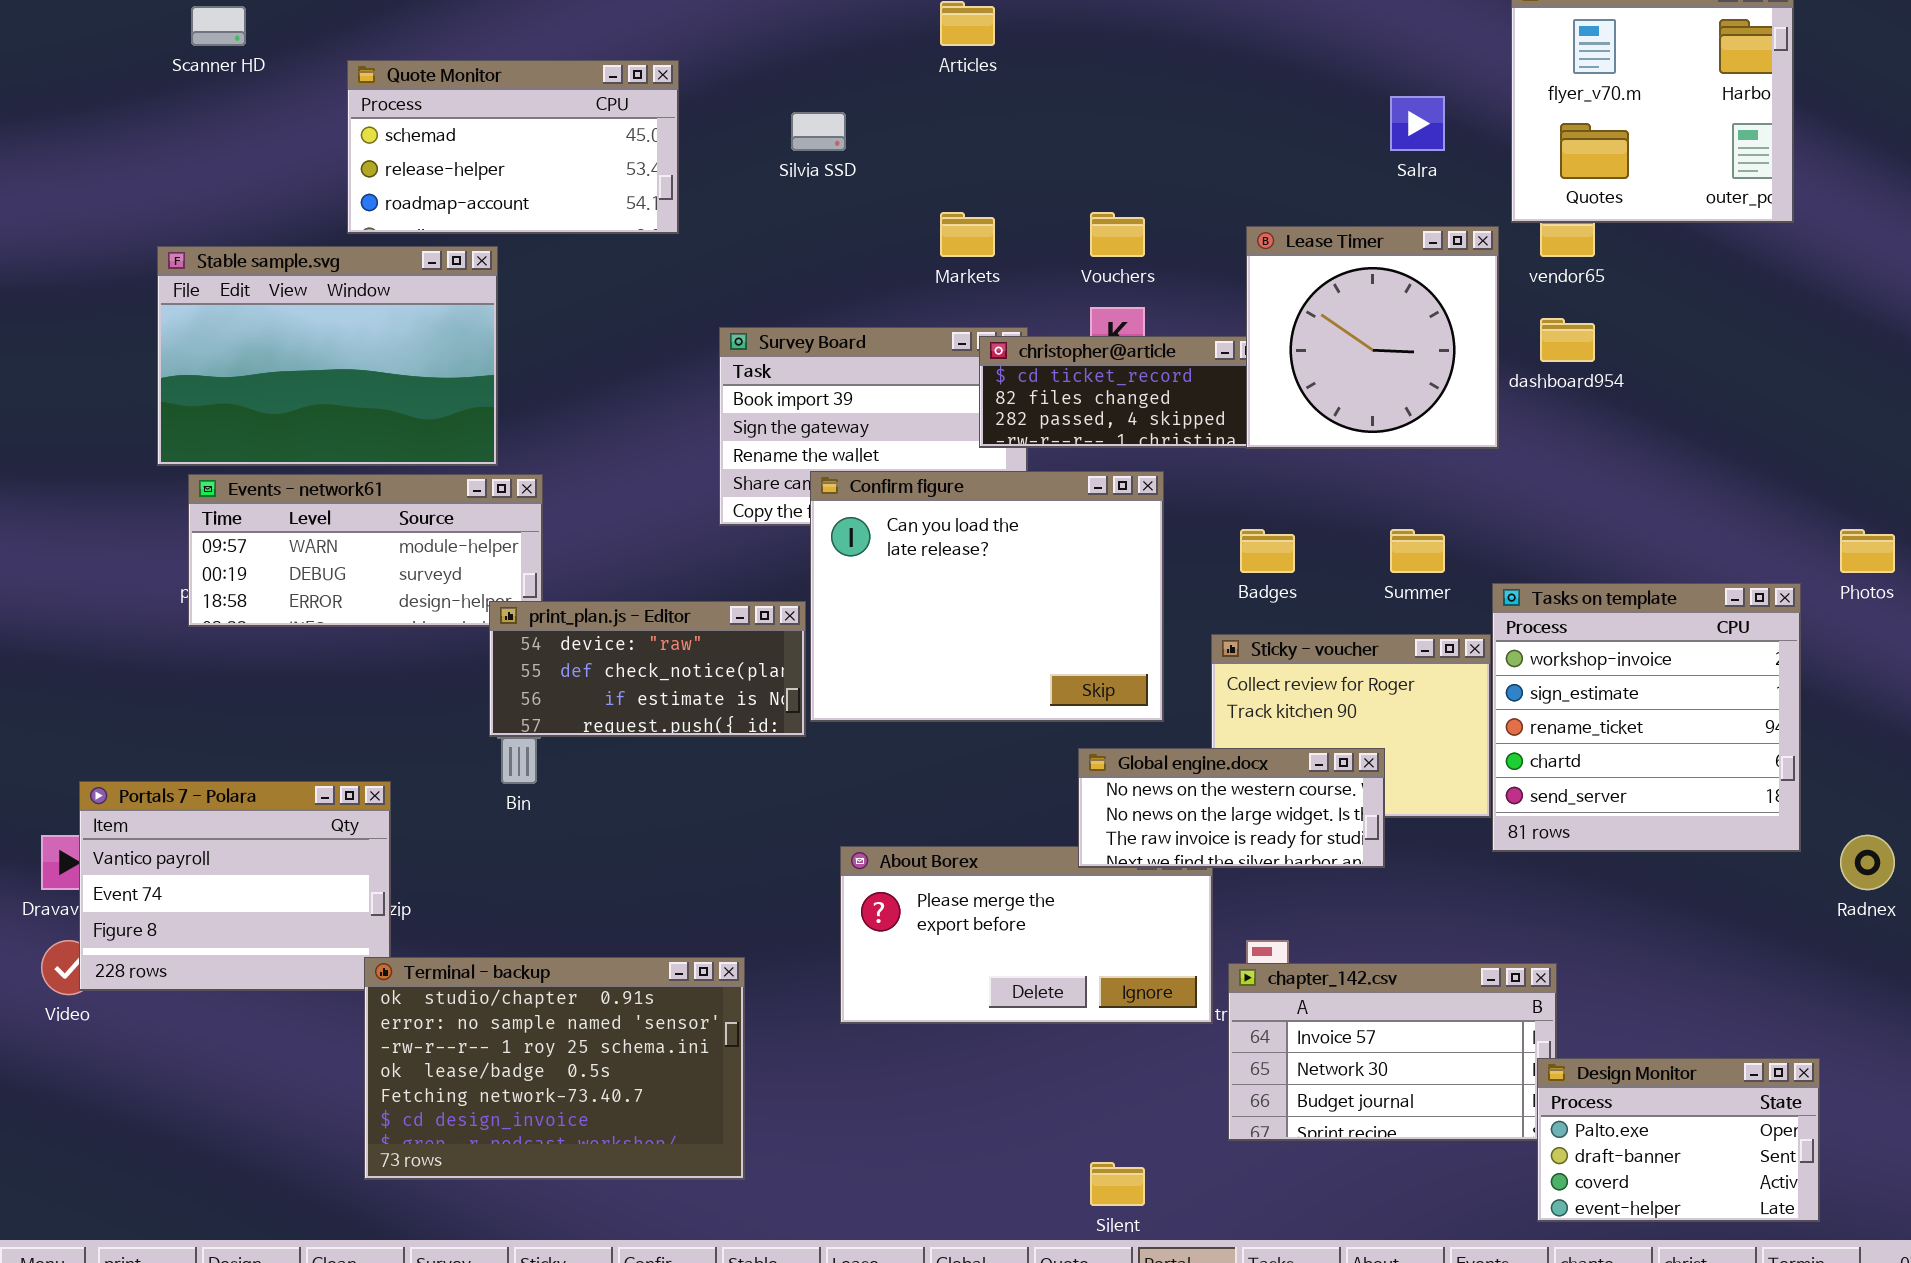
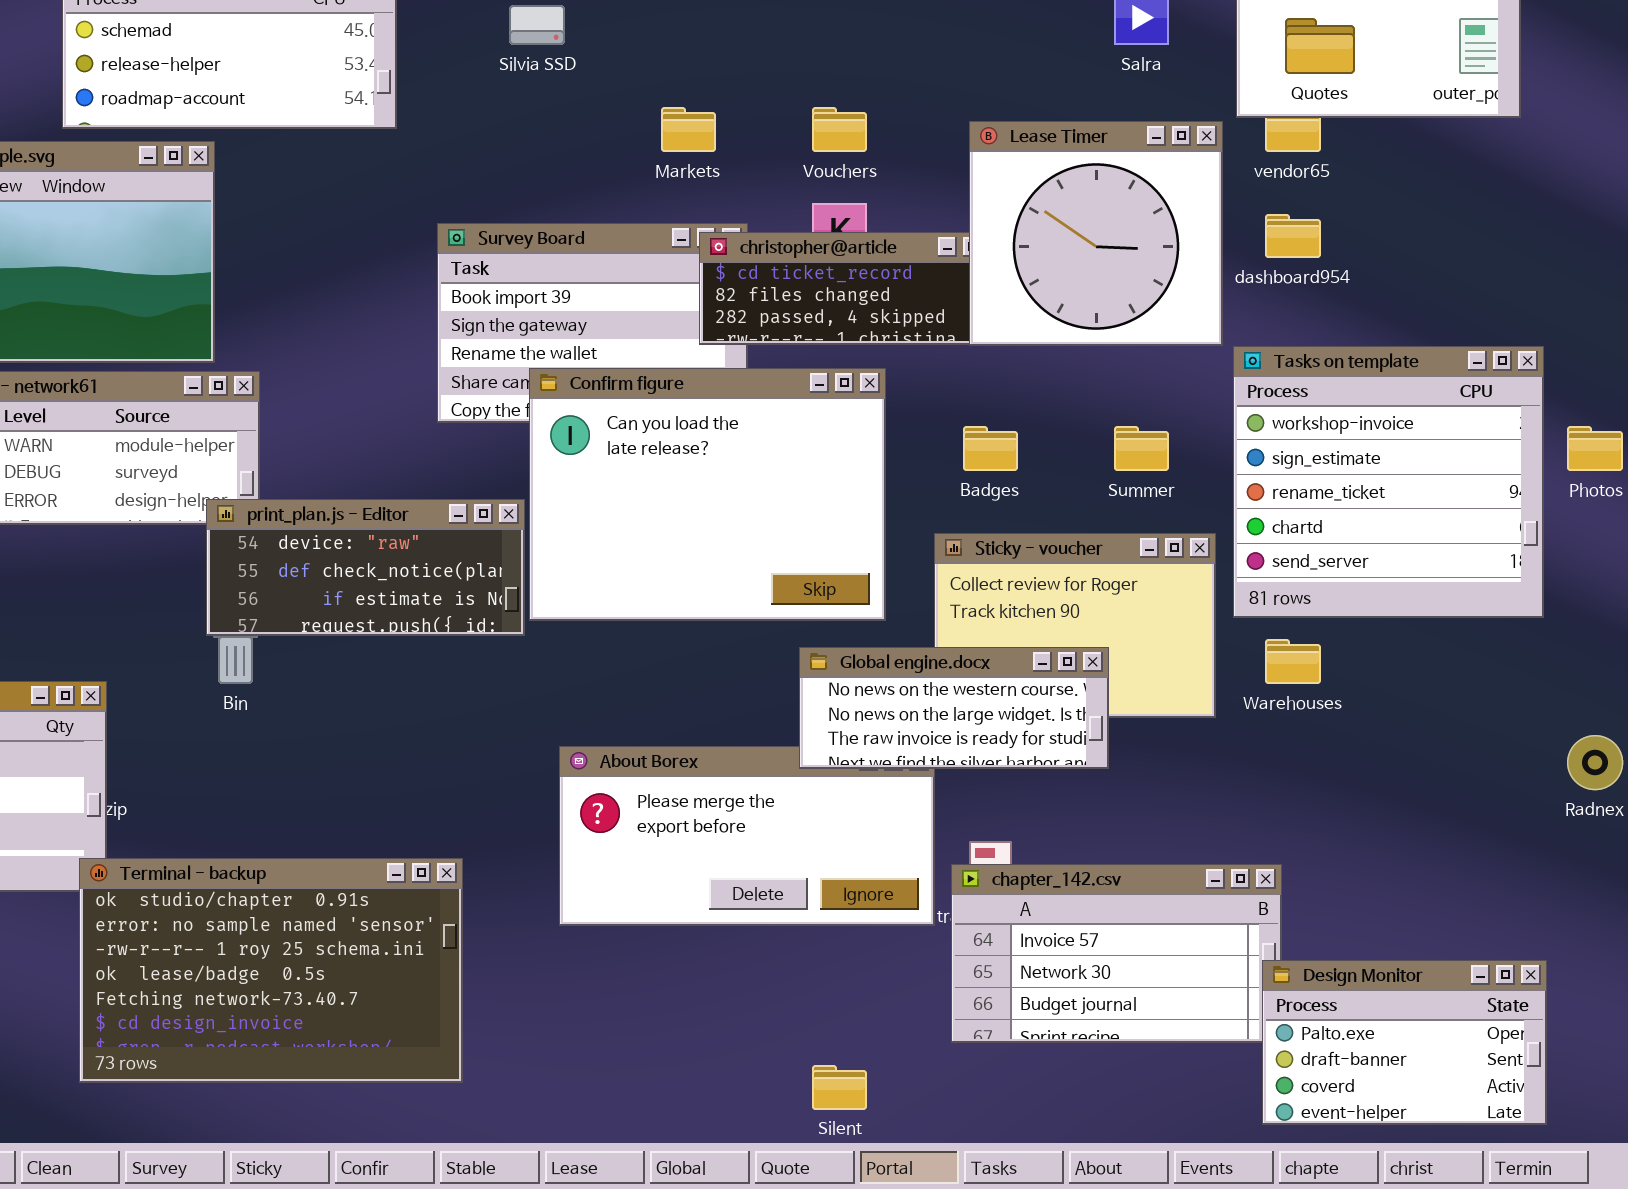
Tasks on template: [1492,583,1801,852] -> [1233,346,1544,618], moved

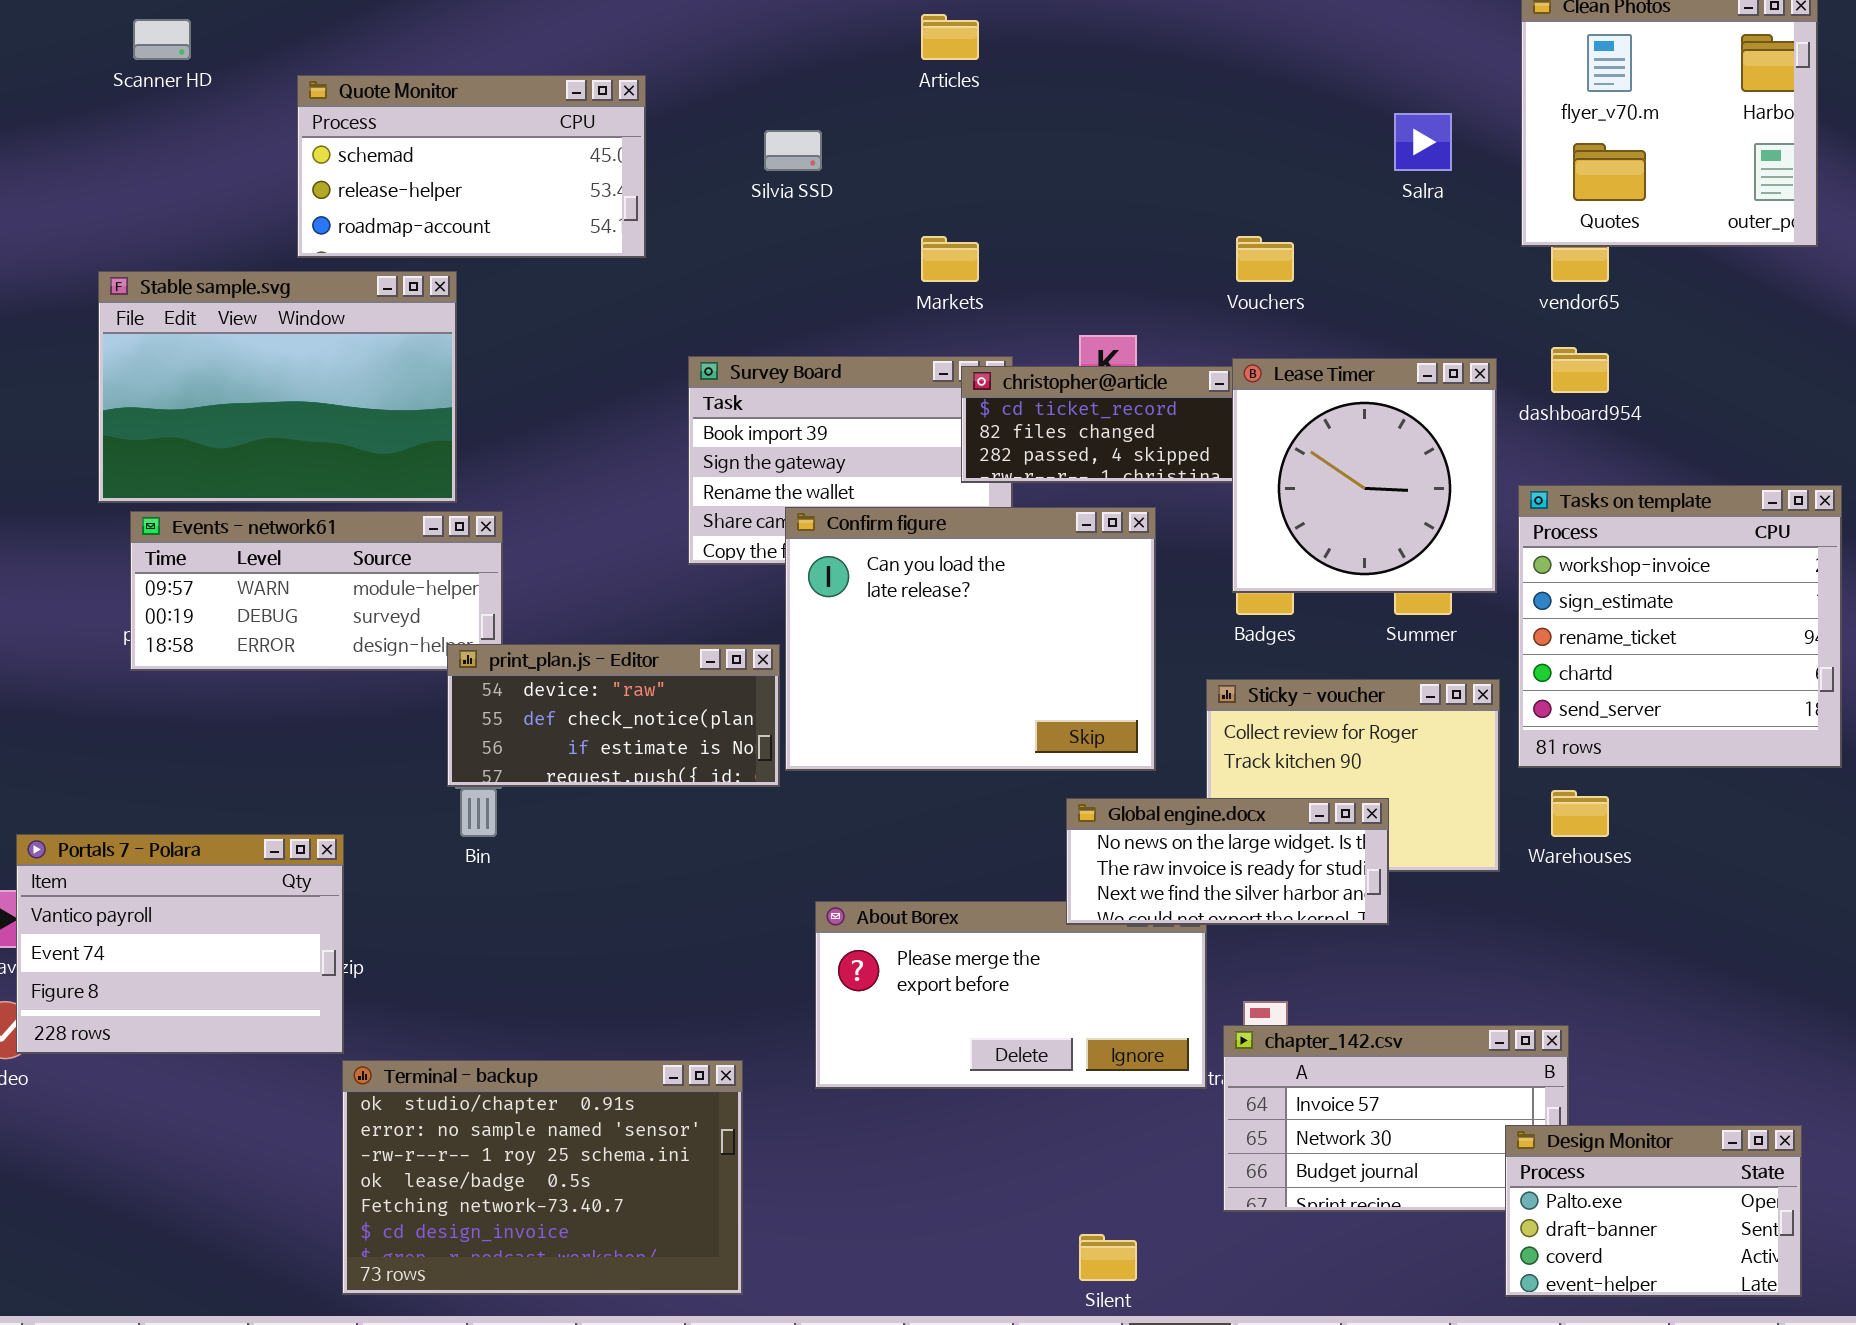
Vouchers: [812,107,867,152] -> [1236,236,1294,282], moved
Lease Timer: [969,121,1223,346] -> [1232,358,1497,593], moved
Global engine.docx: [799,647,1109,769] -> [1066,798,1389,925], scrolled down 1 row
Terminal - backup: [79,858,463,1083] -> [342,1060,743,1295], moved
Design Monitor: [1262,960,1547,1125] -> [1505,1125,1802,1297], moved

